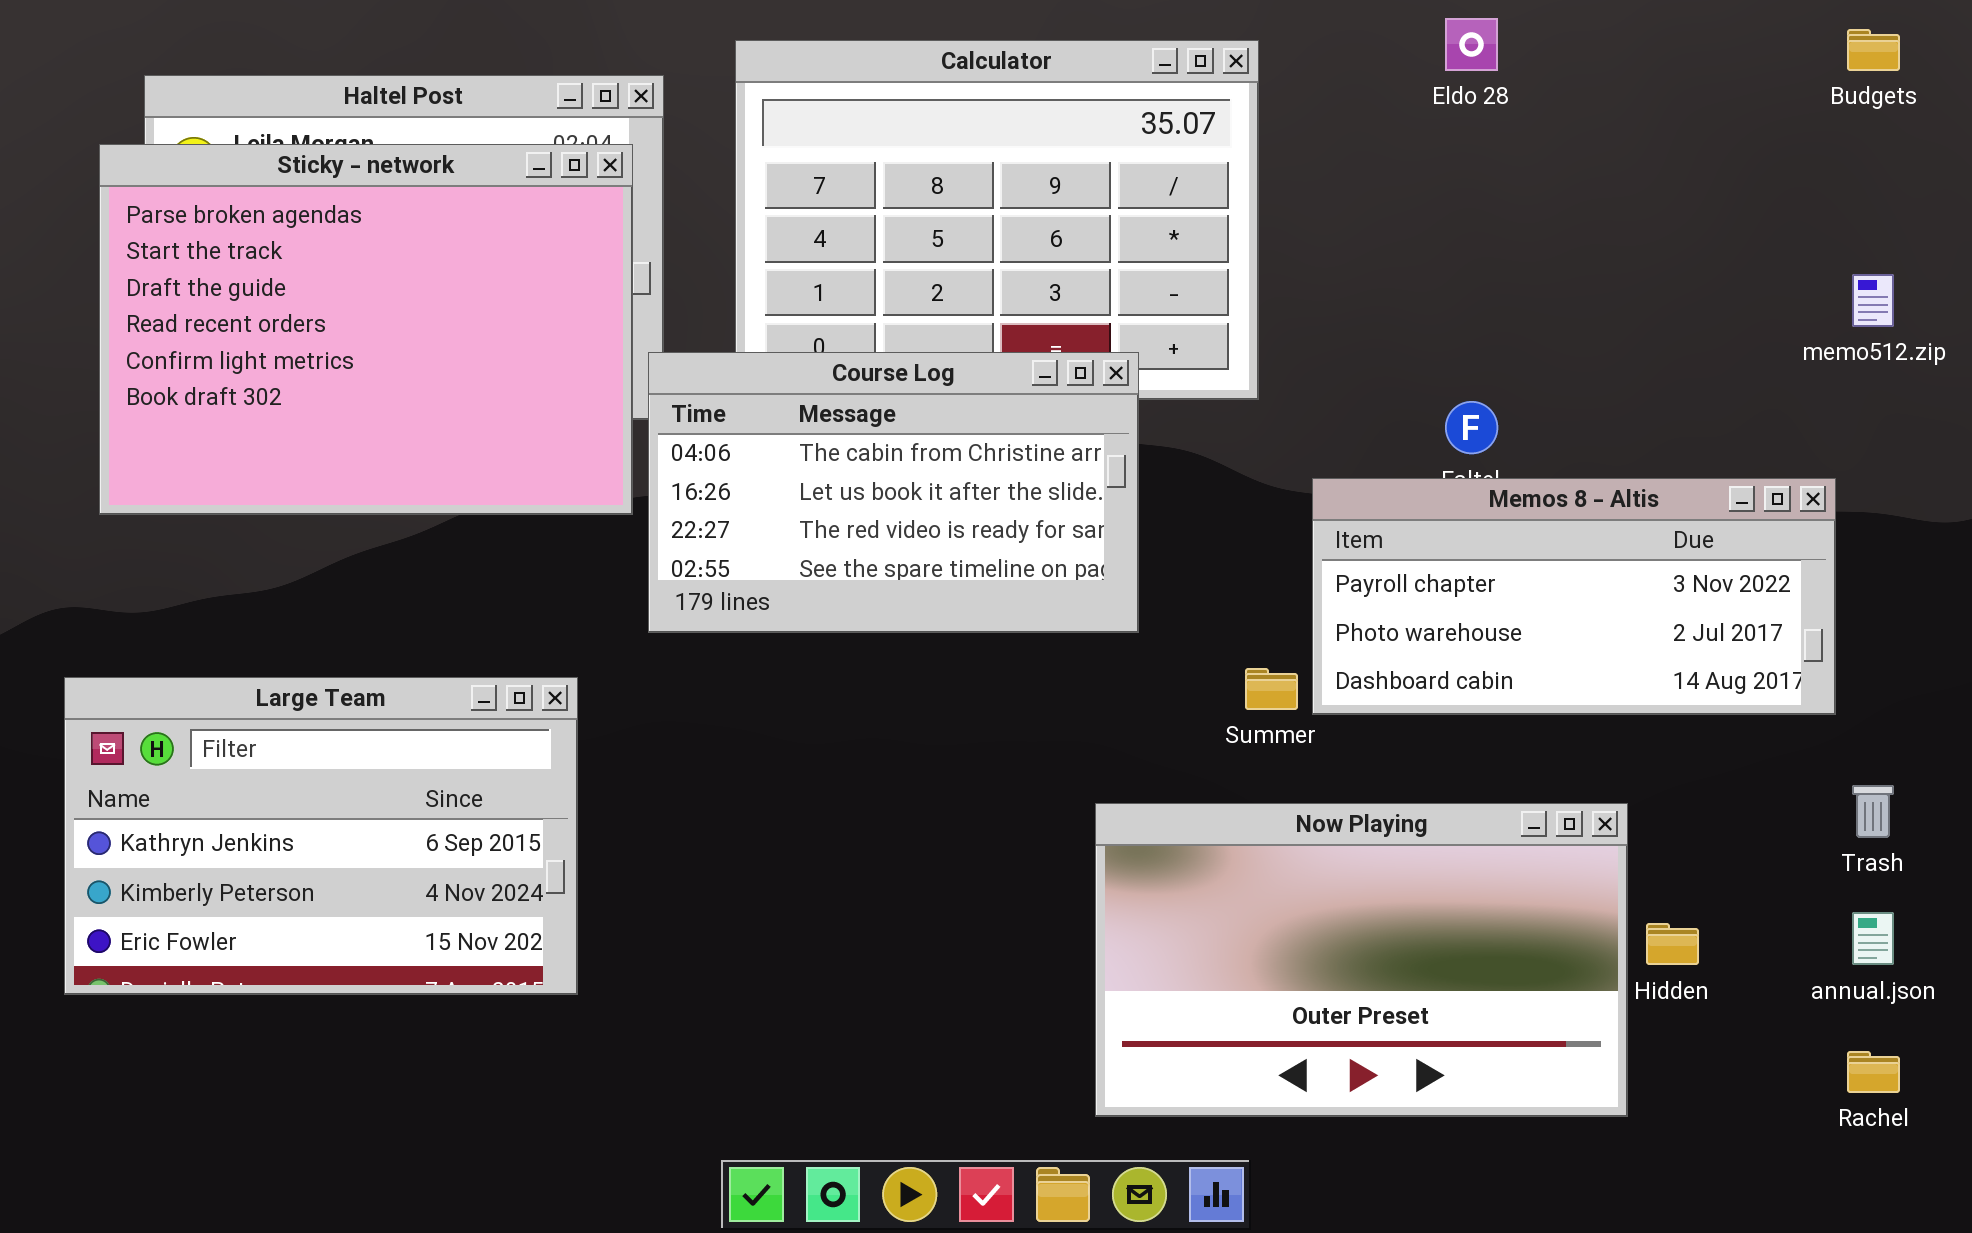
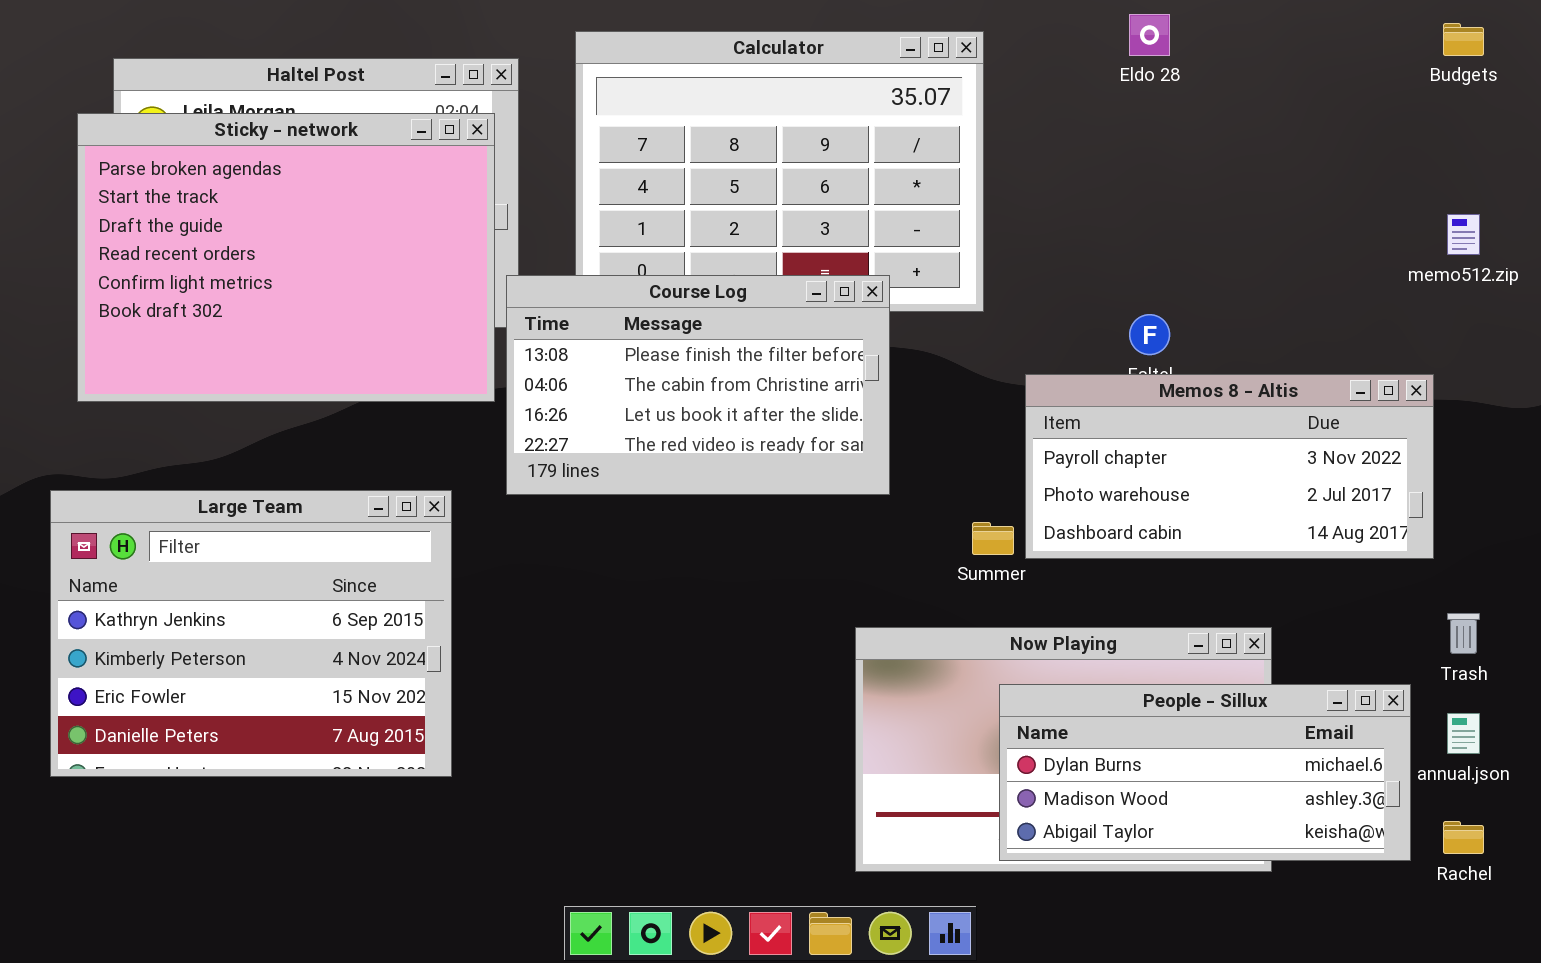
Course Log: [648,352,1139,633] -> [506,275,890,495], scrolled up 1 row
Large Team: [64,677,578,995] -> [50,490,452,777], resized
People - Sillux: none -> [999,684,1411,861], opened

